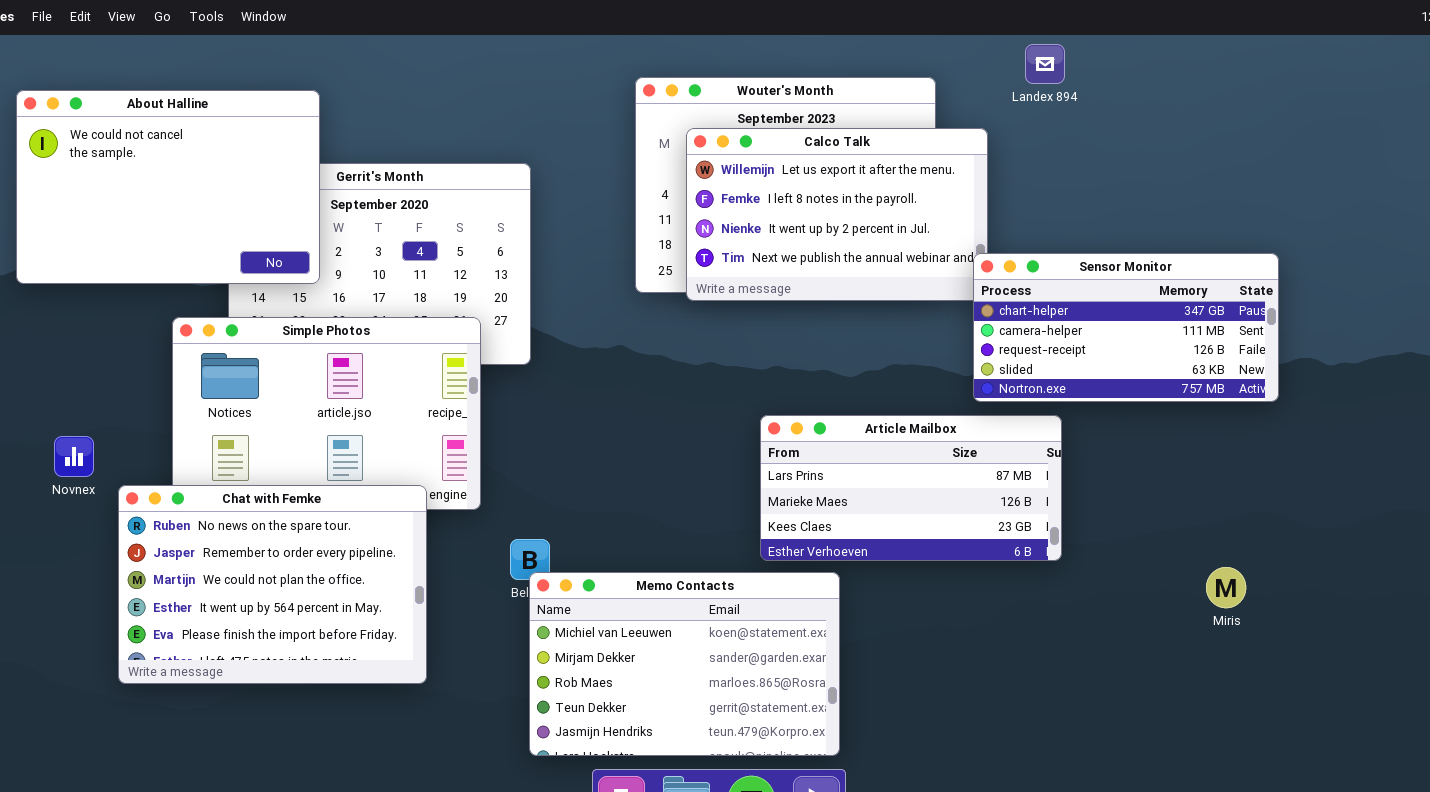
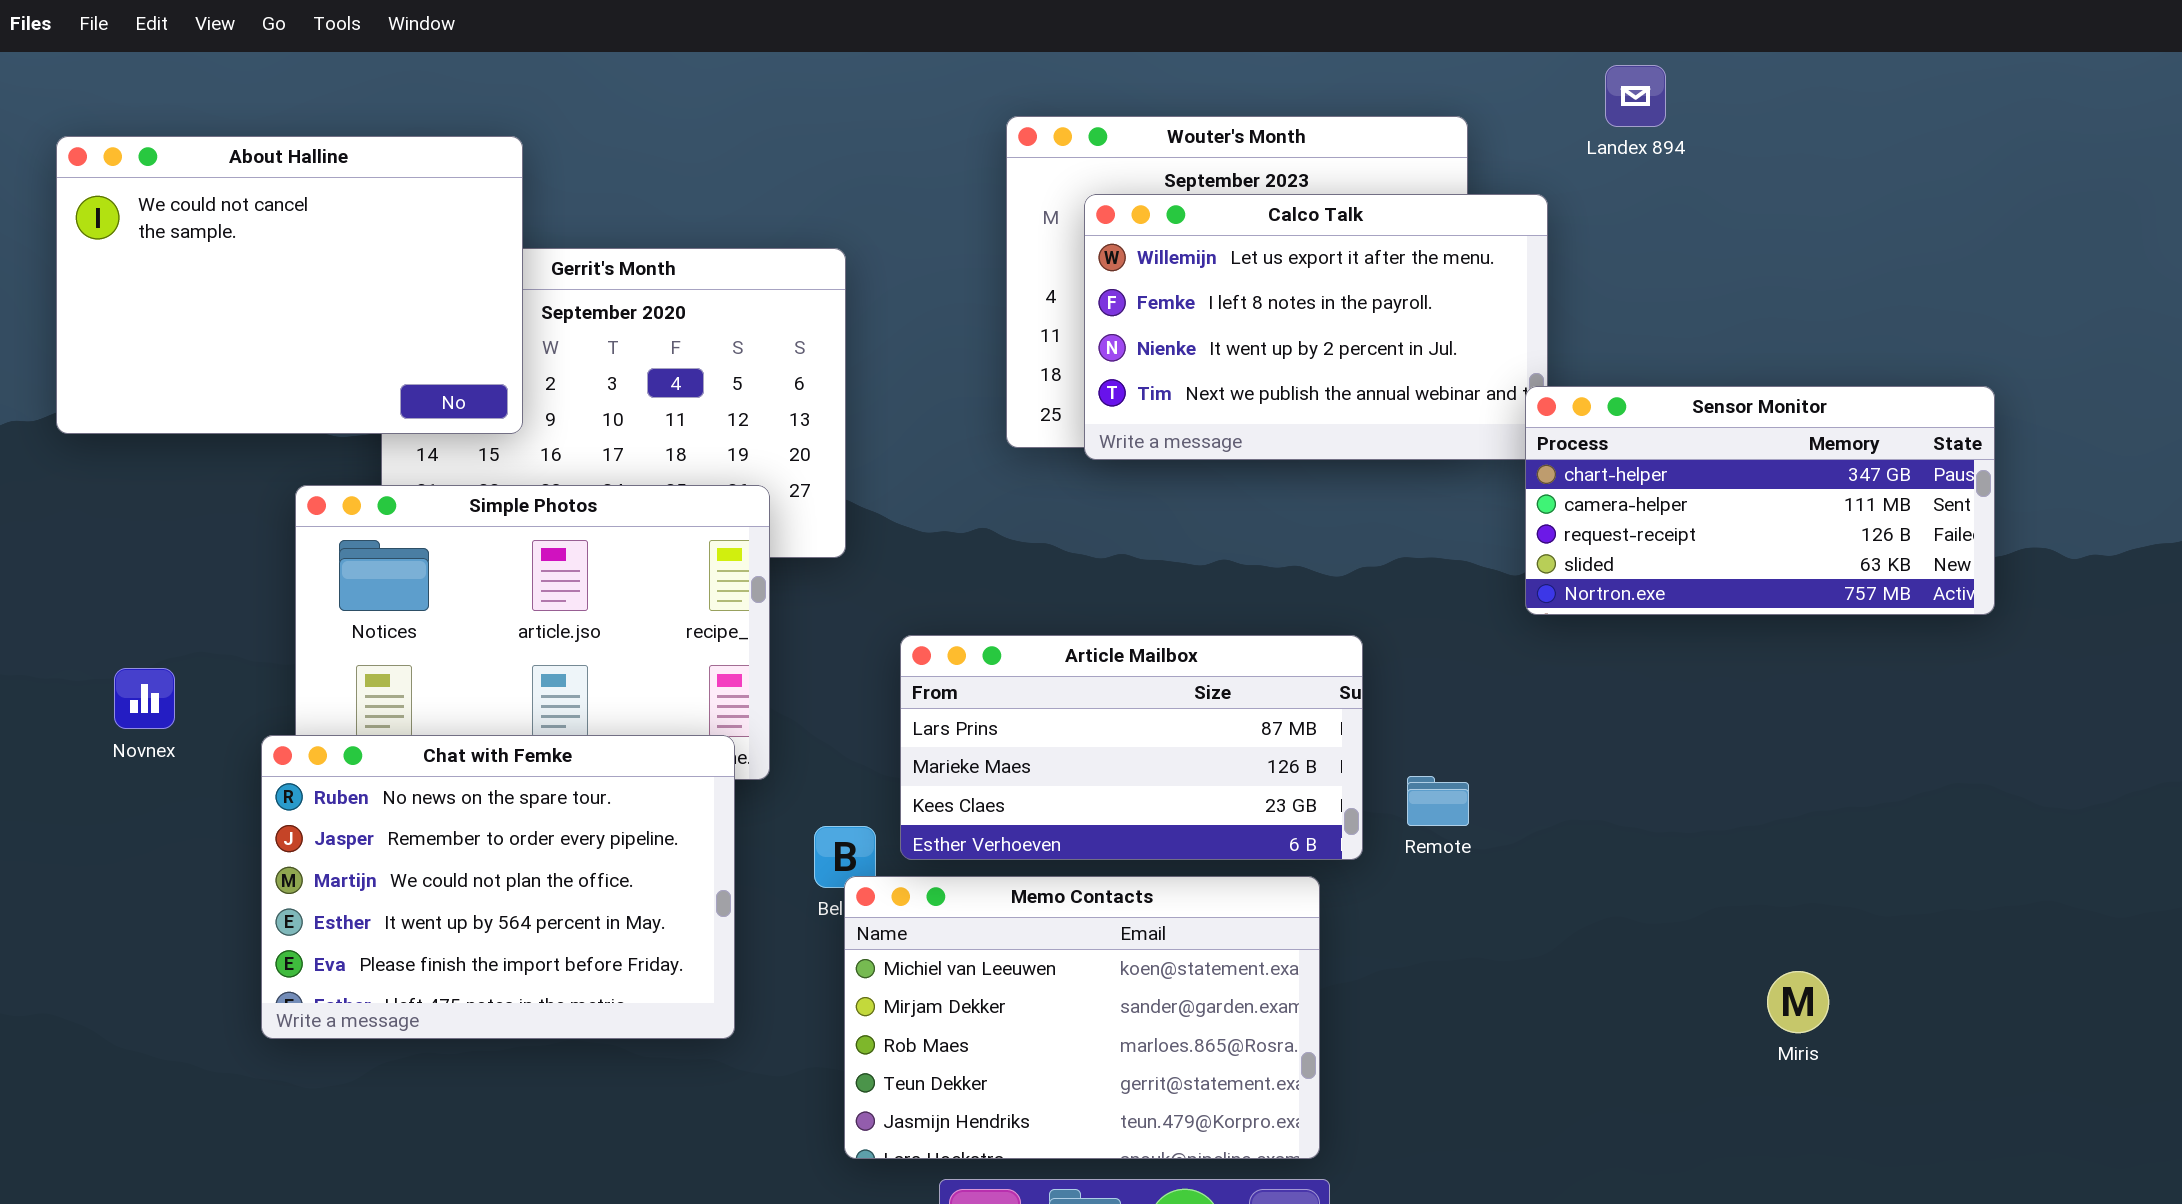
Article Mailbox: [760,415,1062,561] -> [900,635,1363,860], moved
Chat with Femke: [118,485,427,684] -> [261,735,735,1039], moved
Miris: [1206,567,1246,608] -> [1767,971,1829,1033], moved

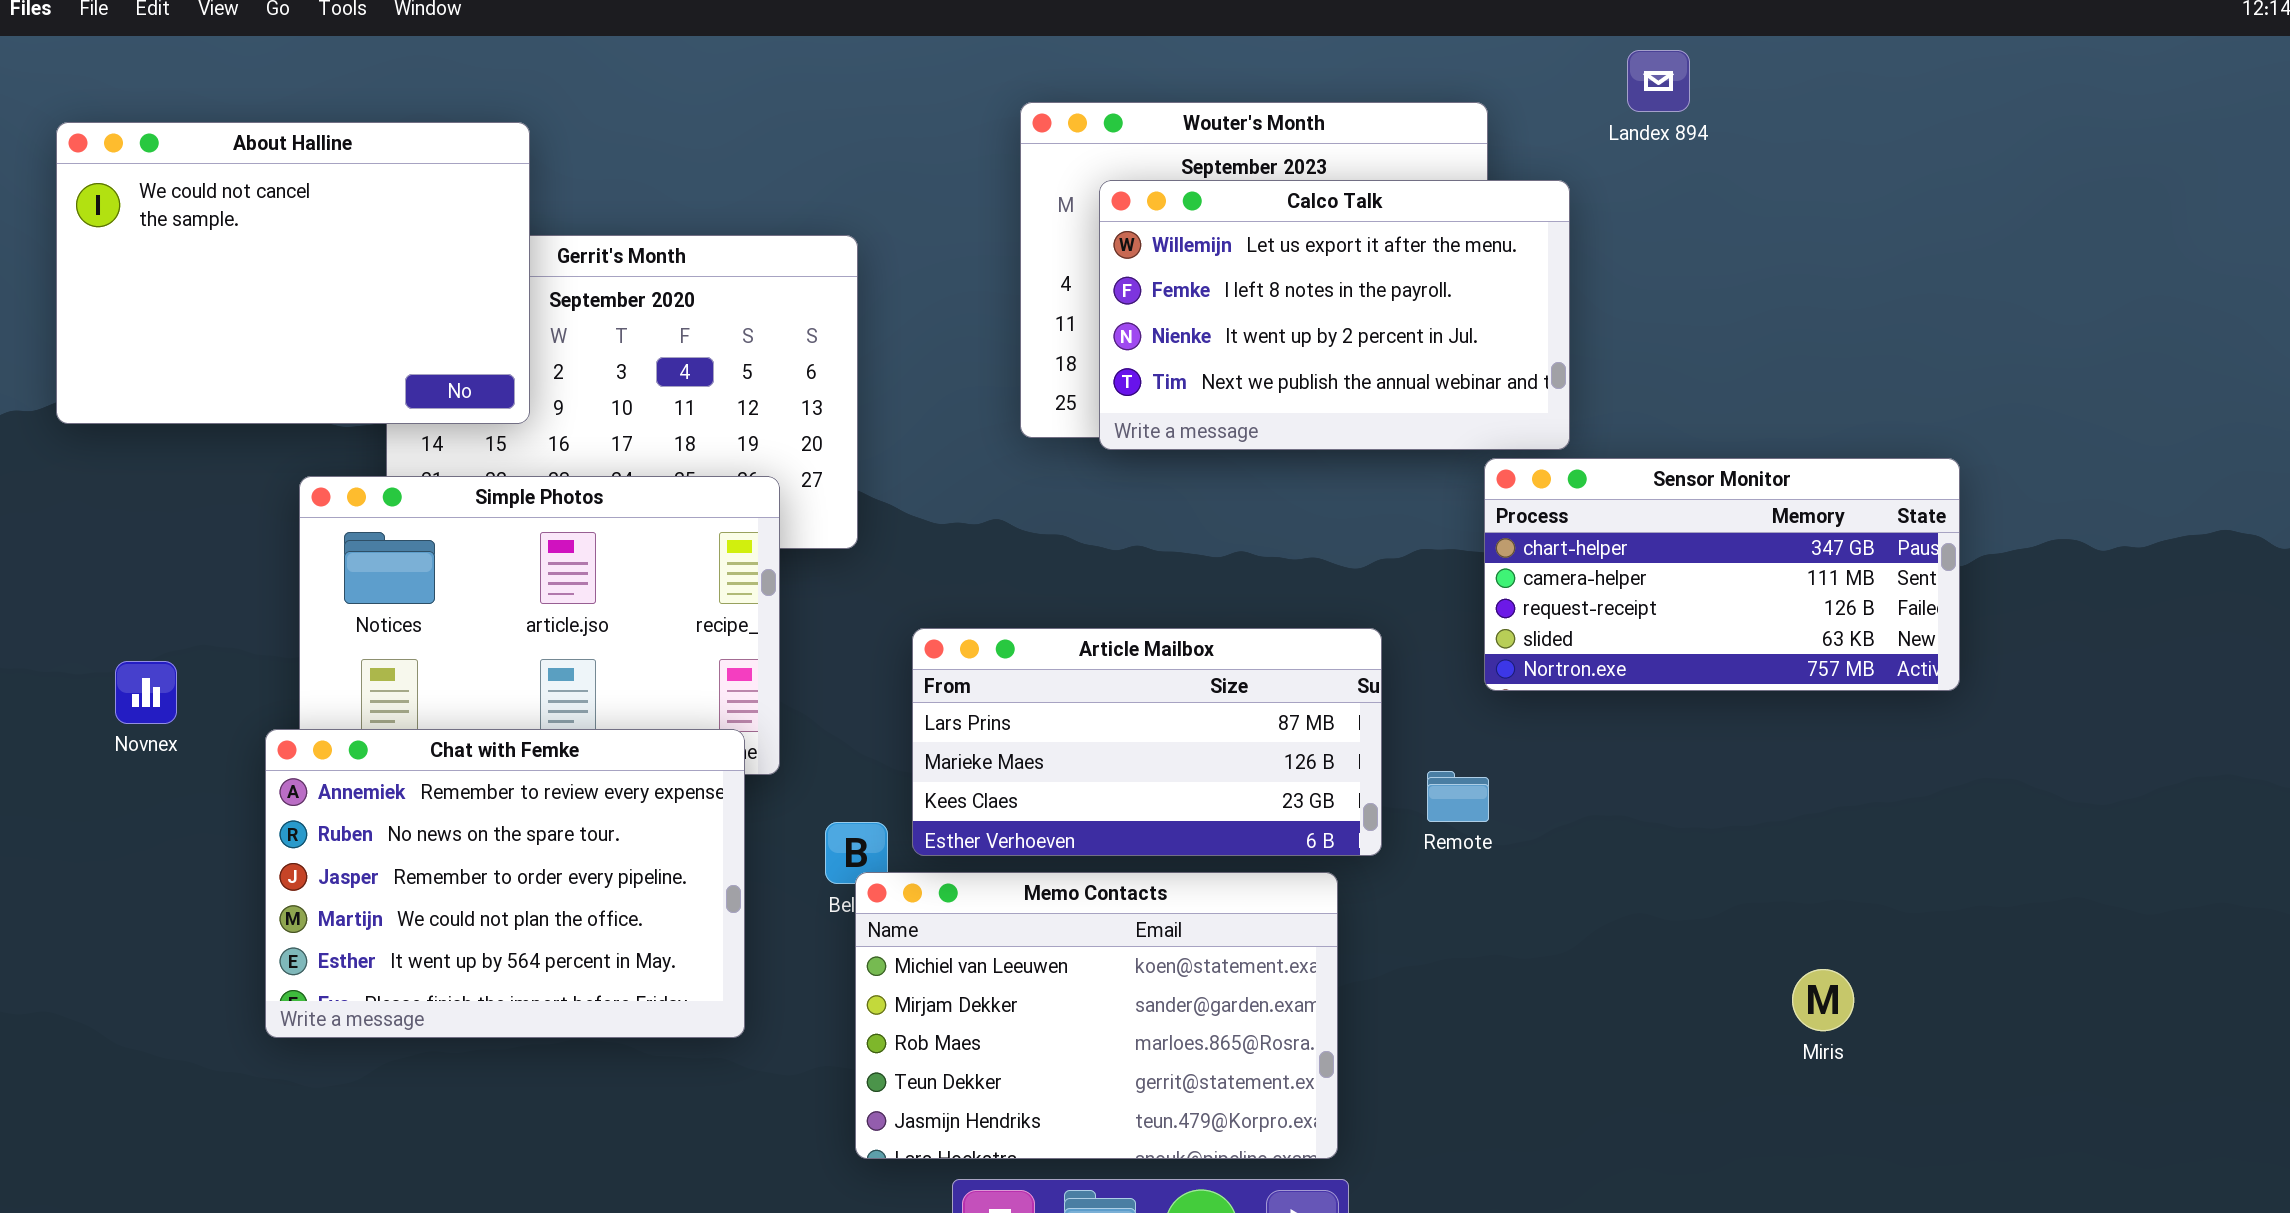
Sensor Monitor: [1525,386,1995,615] -> [1484,458,1960,691], moved
Chat with Femke: [261,735,735,1039] -> [265,729,745,1038], scrolled up 1 row

